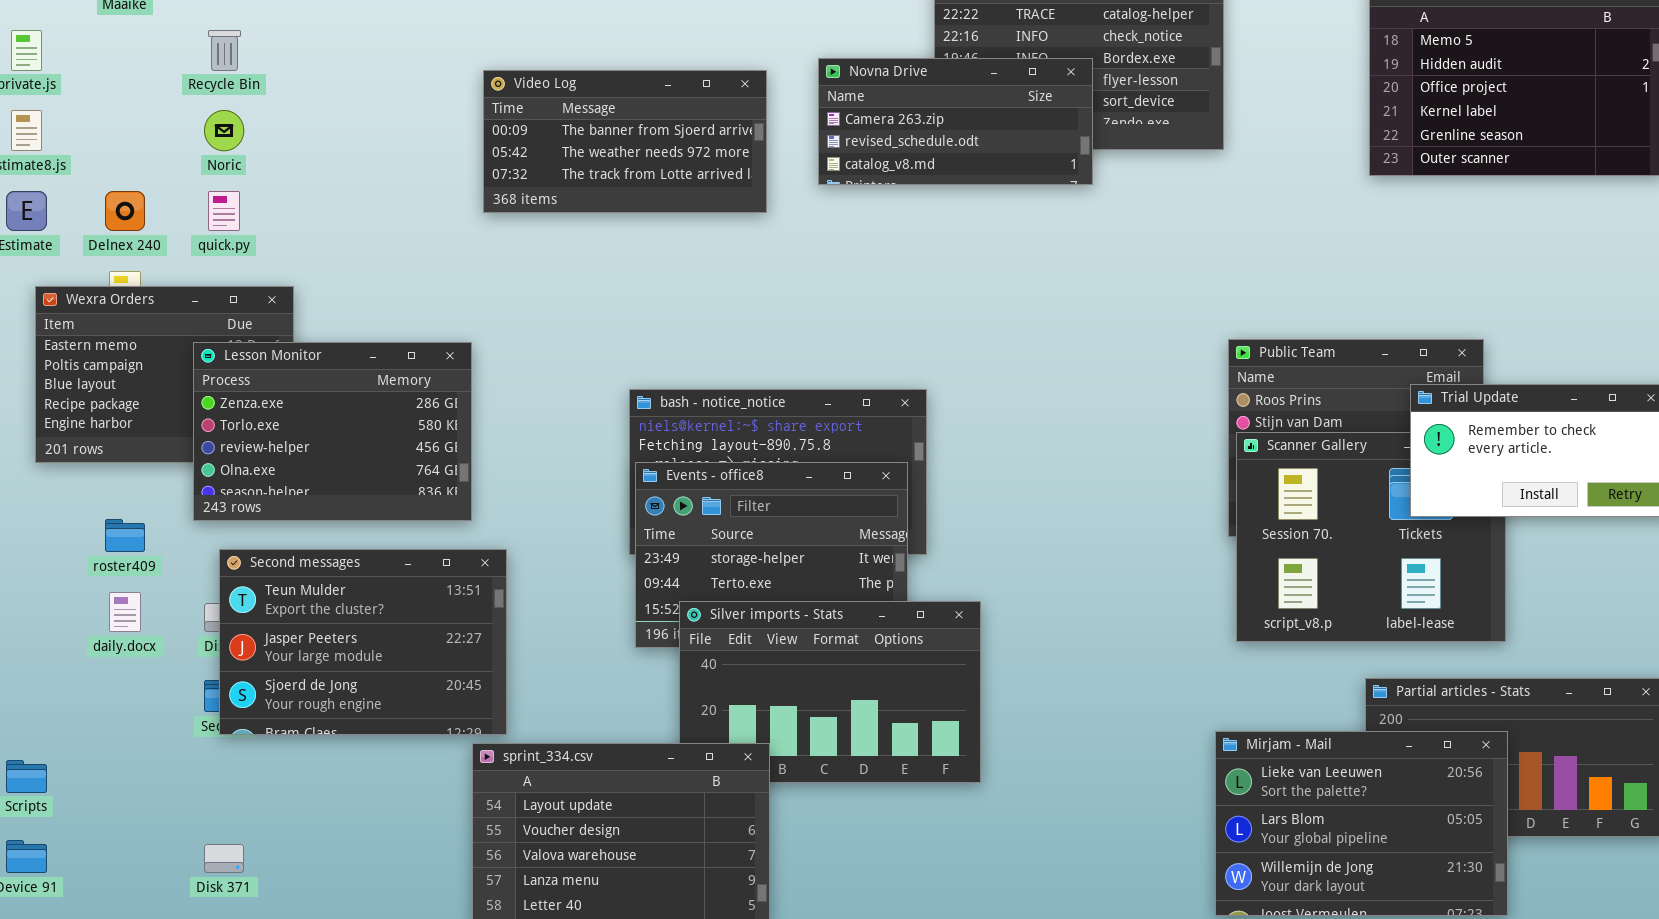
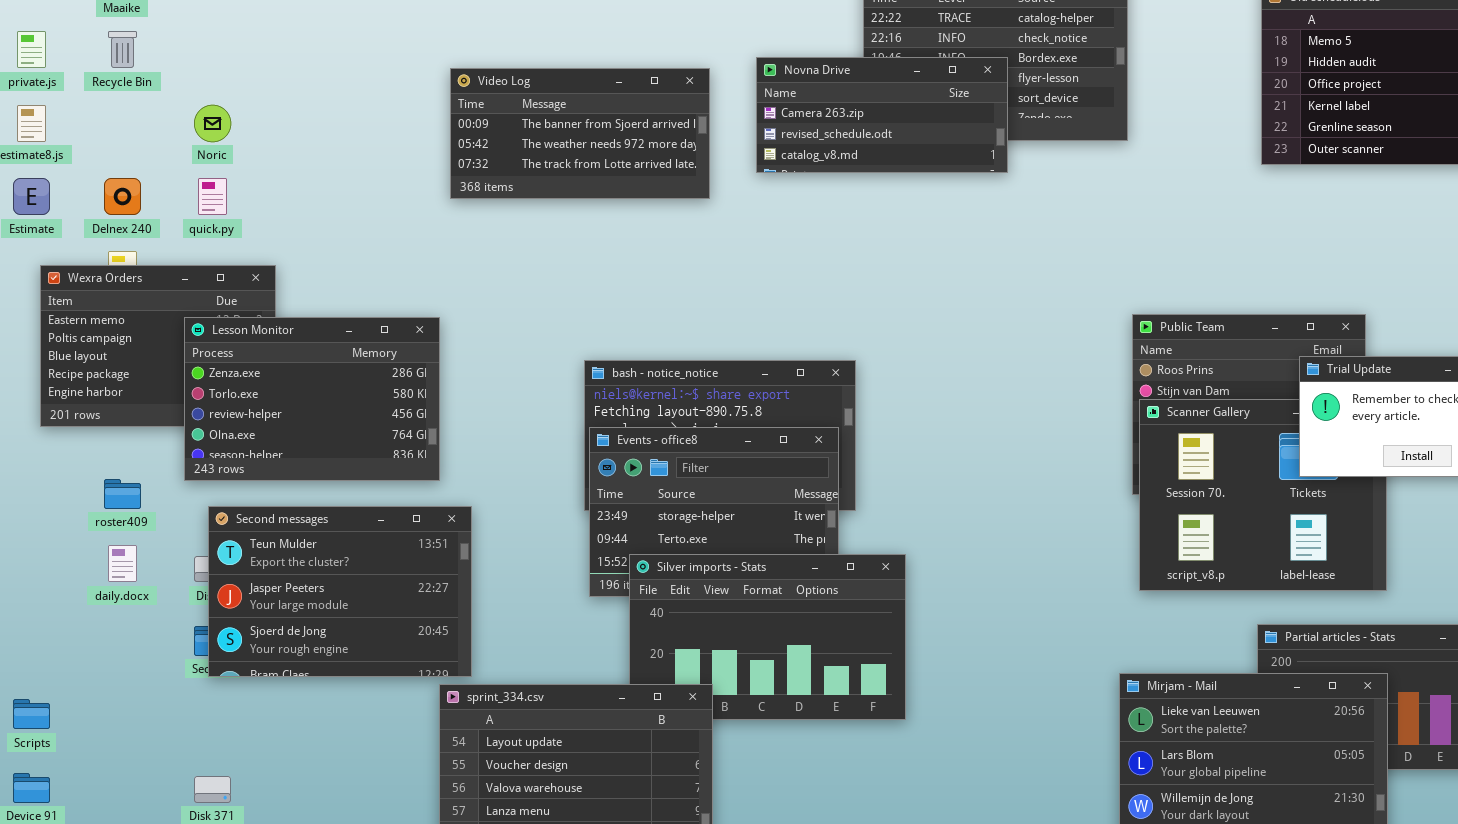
Recycle Bin: [208,30,241,71] -> [108,31,137,68], moved

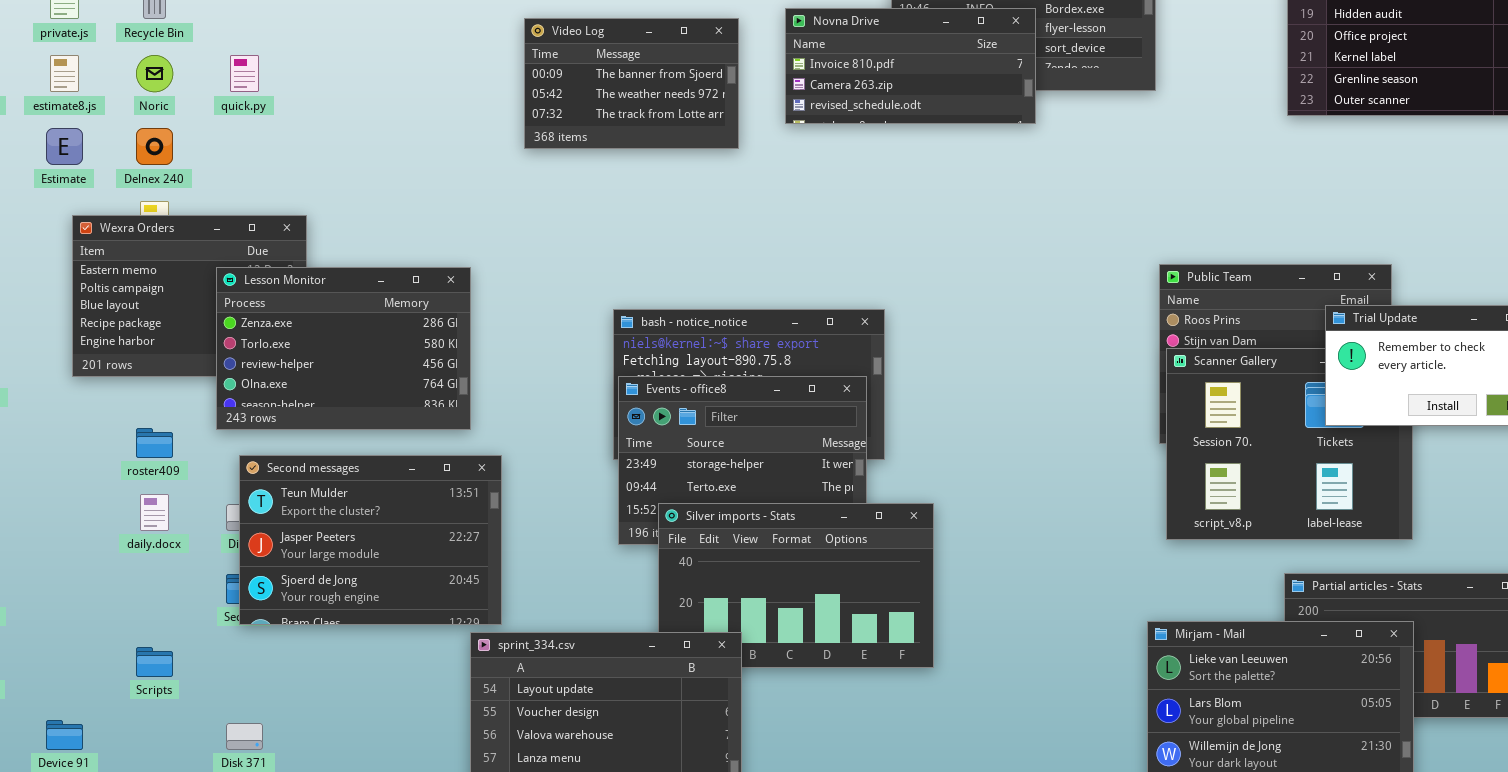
Novna Drive: [756,57,1008,173] -> [785,8,1036,124], scrolled up 1 row
Video Log: [450,68,710,199] -> [524,18,739,149], resized
Noric: [194,105,231,142] -> [136,55,173,92], moved
quick.py: [198,178,227,215] -> [230,55,259,92], moved
Scripts: [13,699,50,729] -> [136,647,173,677], moved

